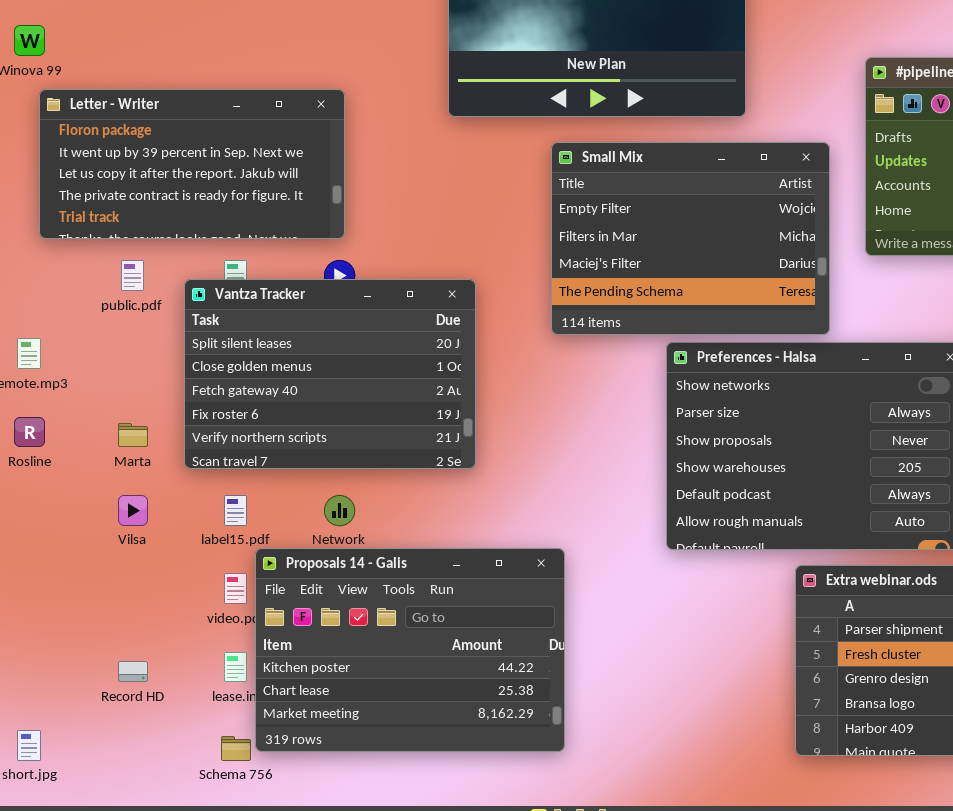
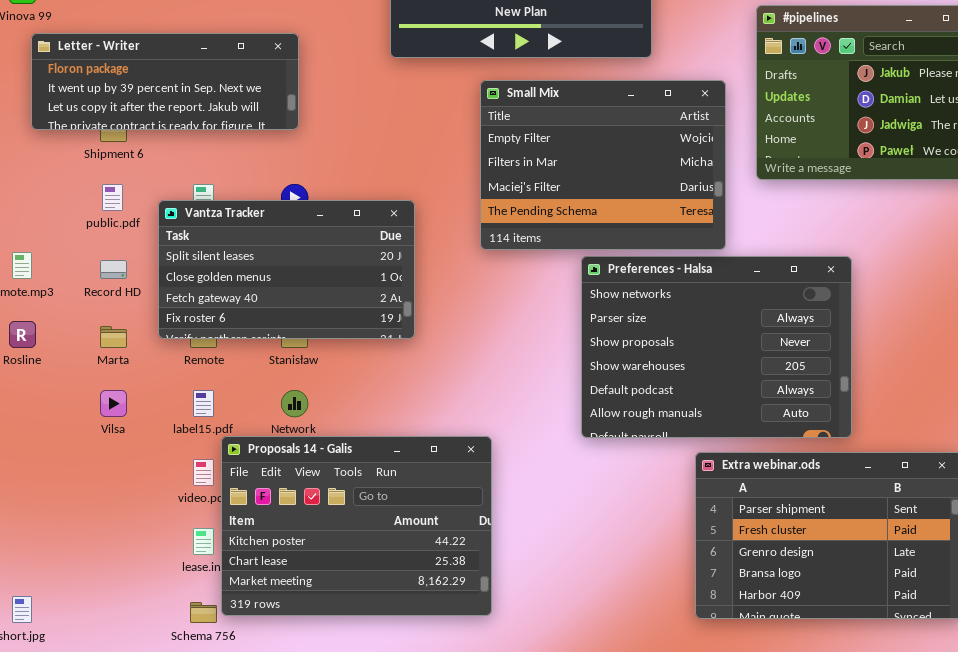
Letter - Writer: [39,89,345,239] -> [31,33,299,130], resized
Vantza Tracker: [184,279,476,469] -> [158,200,415,339], resized
Record HD: [118,661,148,682] -> [100,260,127,279], moved

